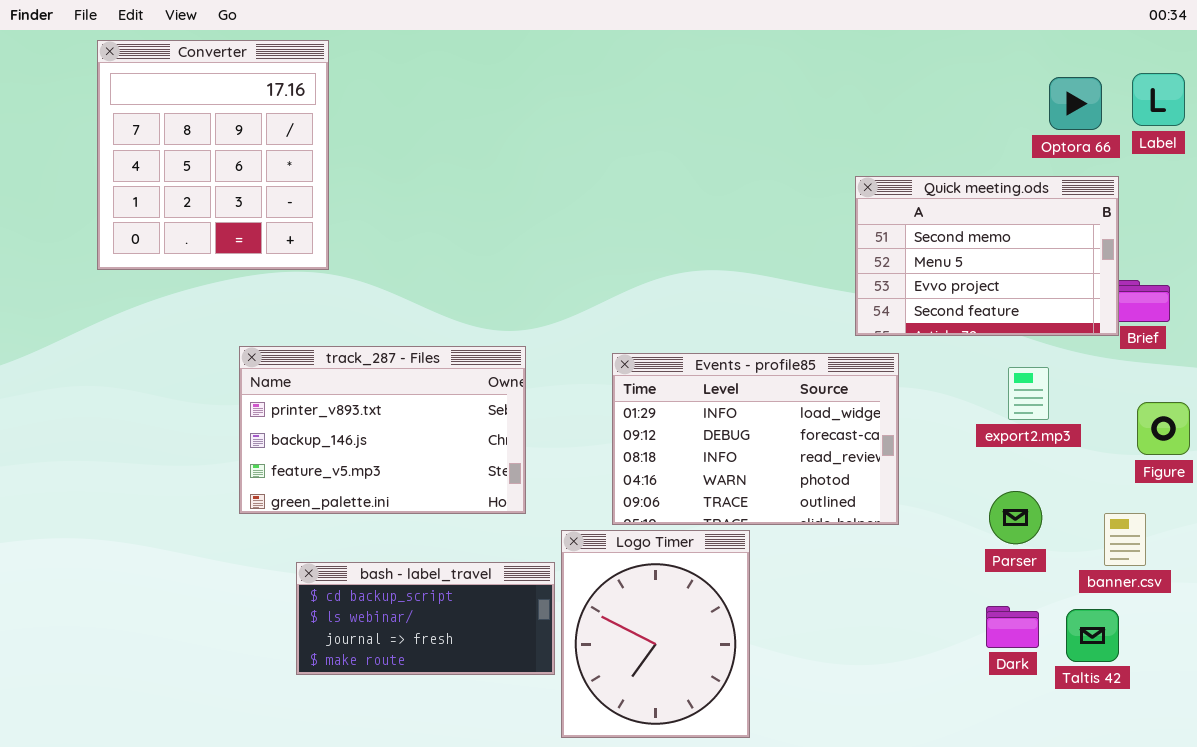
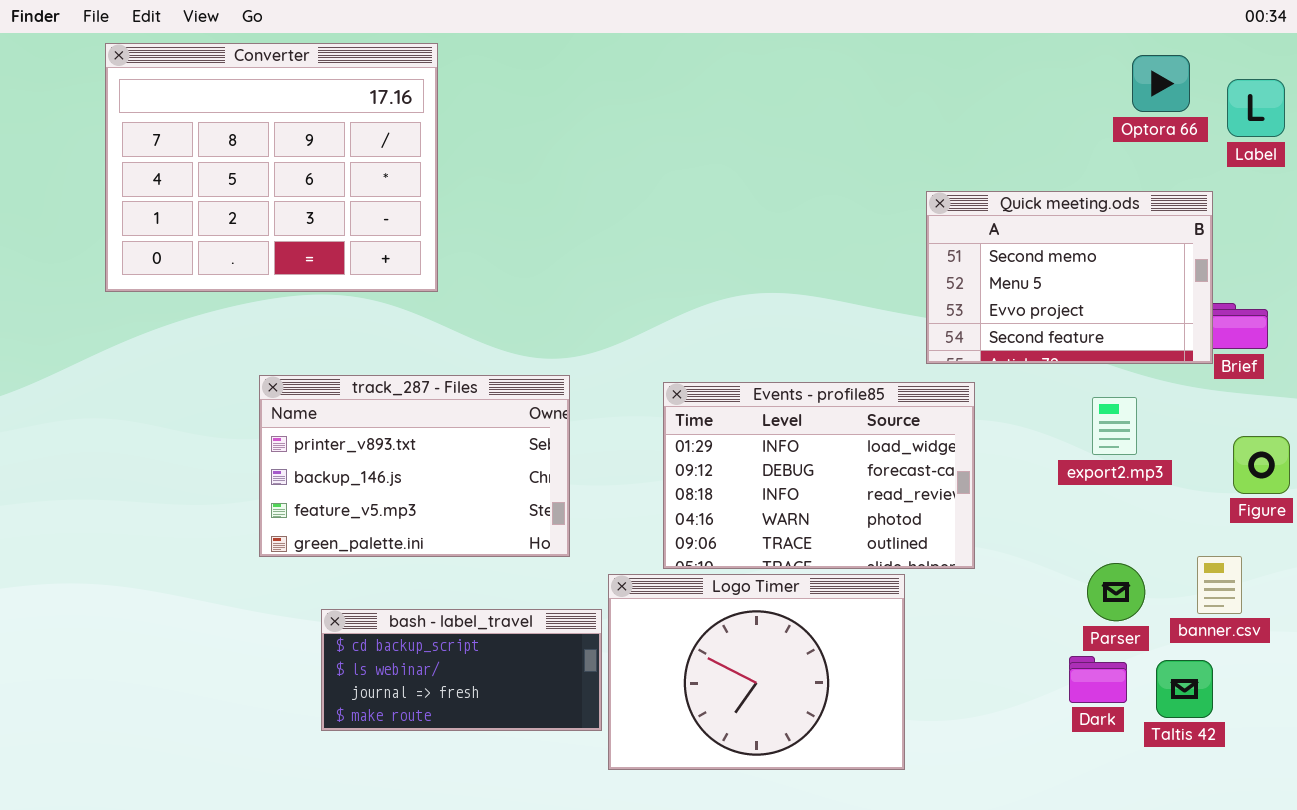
Converter: [97,40,329,270] -> [105,43,438,292], resized
Optora 66: [1049,77,1102,130] -> [1132,55,1190,112], moved
Parser: [989,491,1042,544] -> [1087,563,1145,621], moved
Logo Timer: [561,530,750,738] -> [608,574,905,770], resized

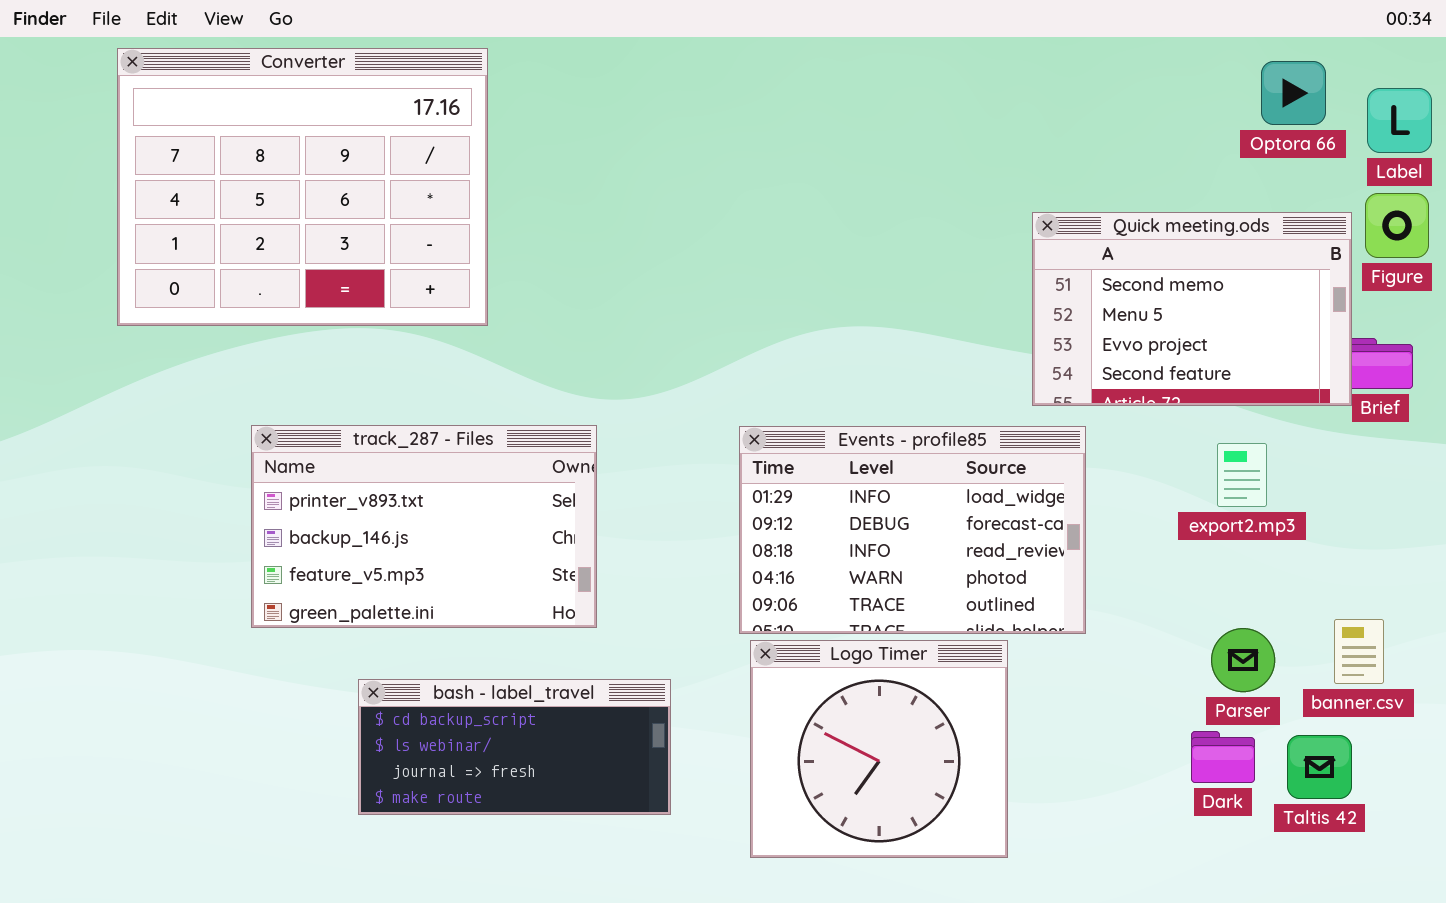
track_287 - Files: [259,375,570,557] -> [251,425,597,628], moved
Figure: [1233,436,1290,494] -> [1365,193,1429,258], moved
Logo Timer: [608,574,905,770] -> [750,640,1008,858], resized

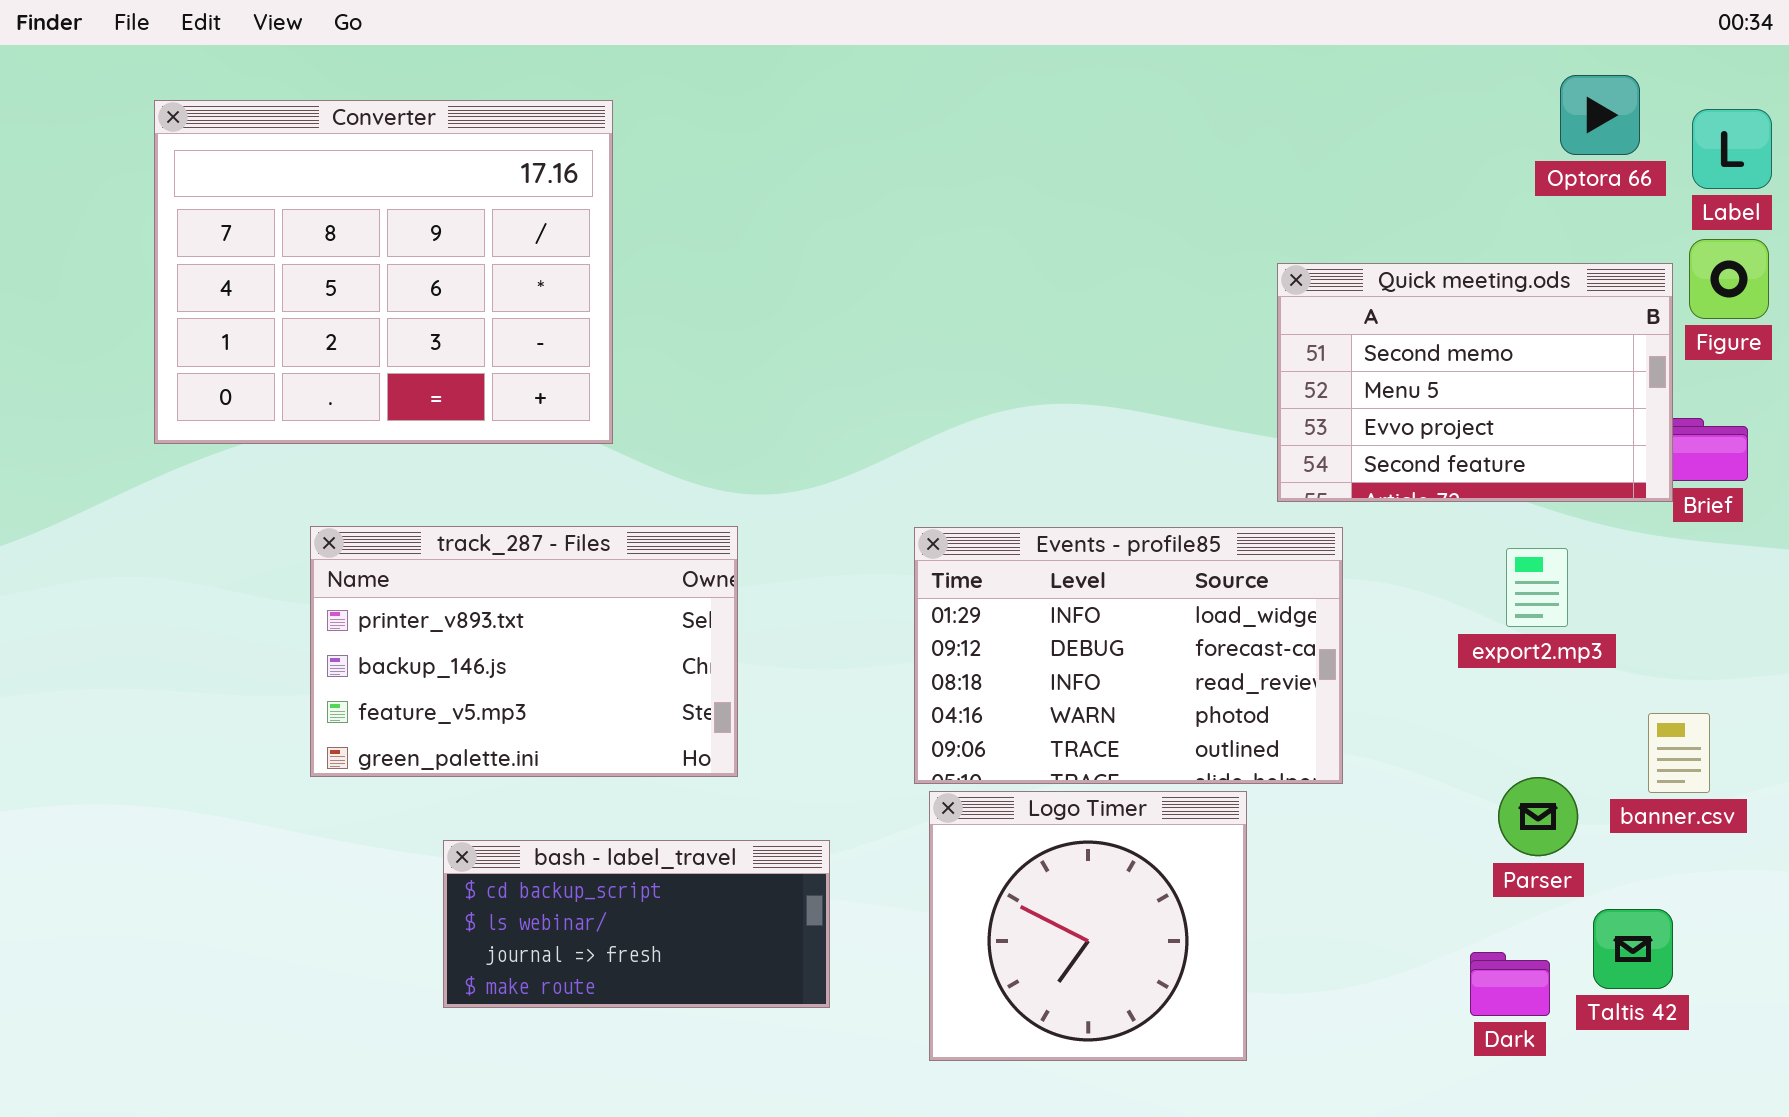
Converter: [117,48,488,326] -> [154,100,613,444], moved
banner.csv: [1334,619,1384,684] -> [1648,713,1710,793], moved
Dark: [1191,731,1255,783] -> [1470,952,1550,1016], moved

